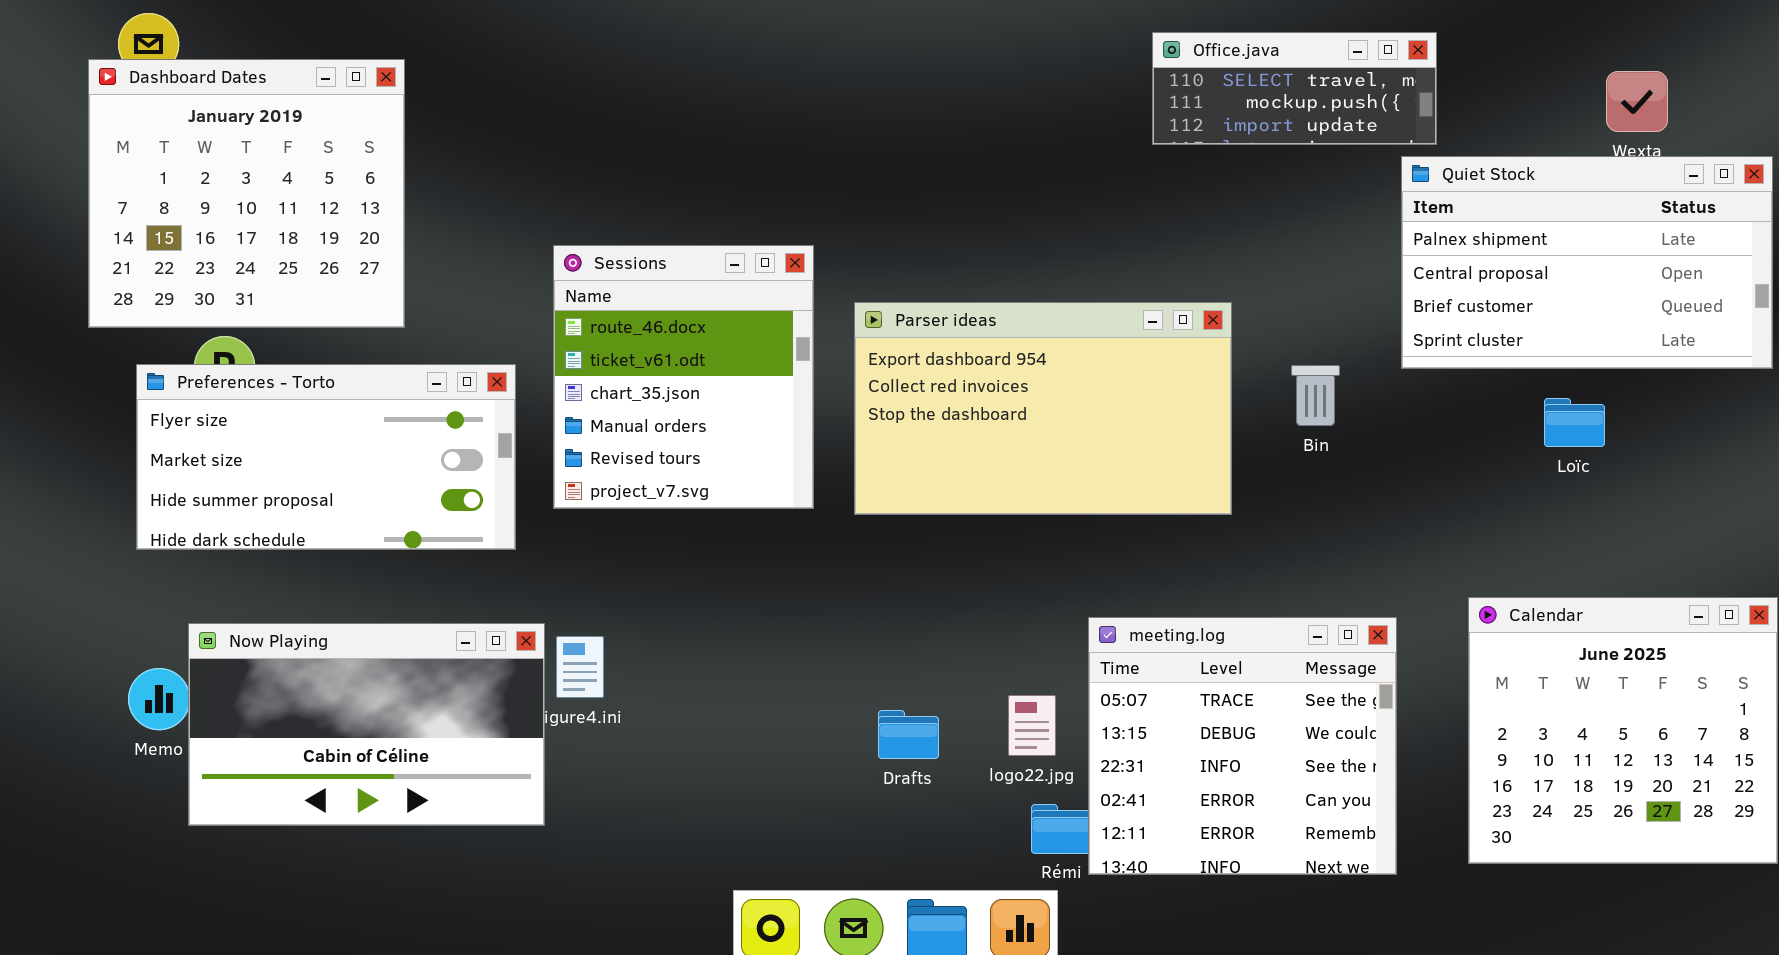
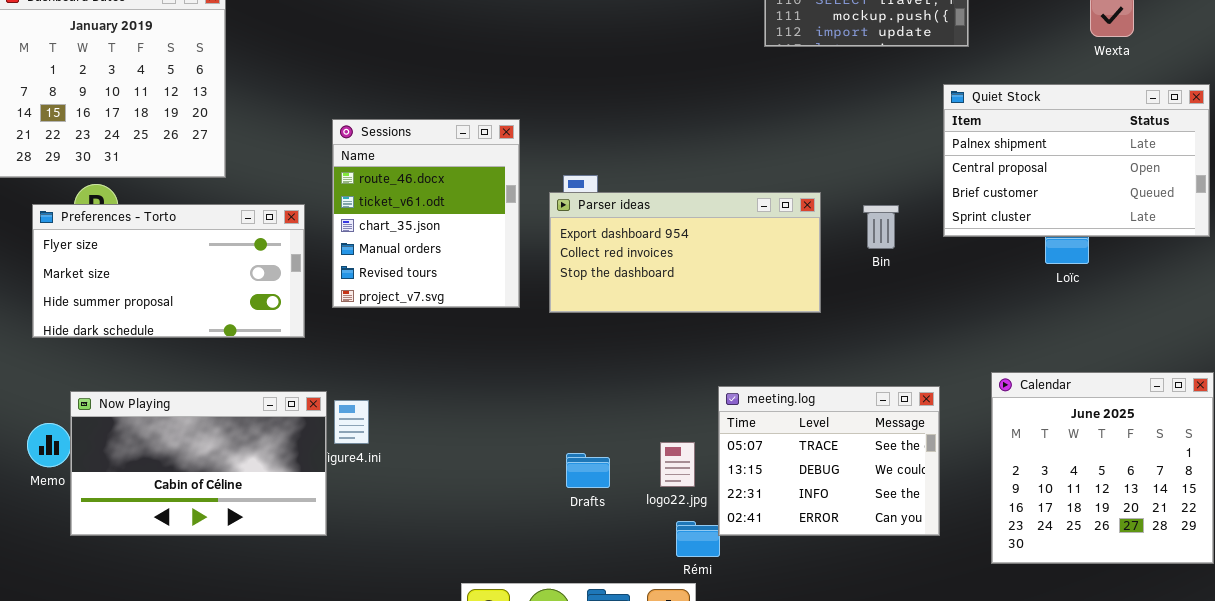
Quiet Stock: [1401,156,1773,369] -> [943,84,1210,237], moved
Parser ideas: [854,302,1232,515] -> [549,192,821,313], resized
meeting.log: [1088,617,1397,875] -> [718,386,940,536], resized

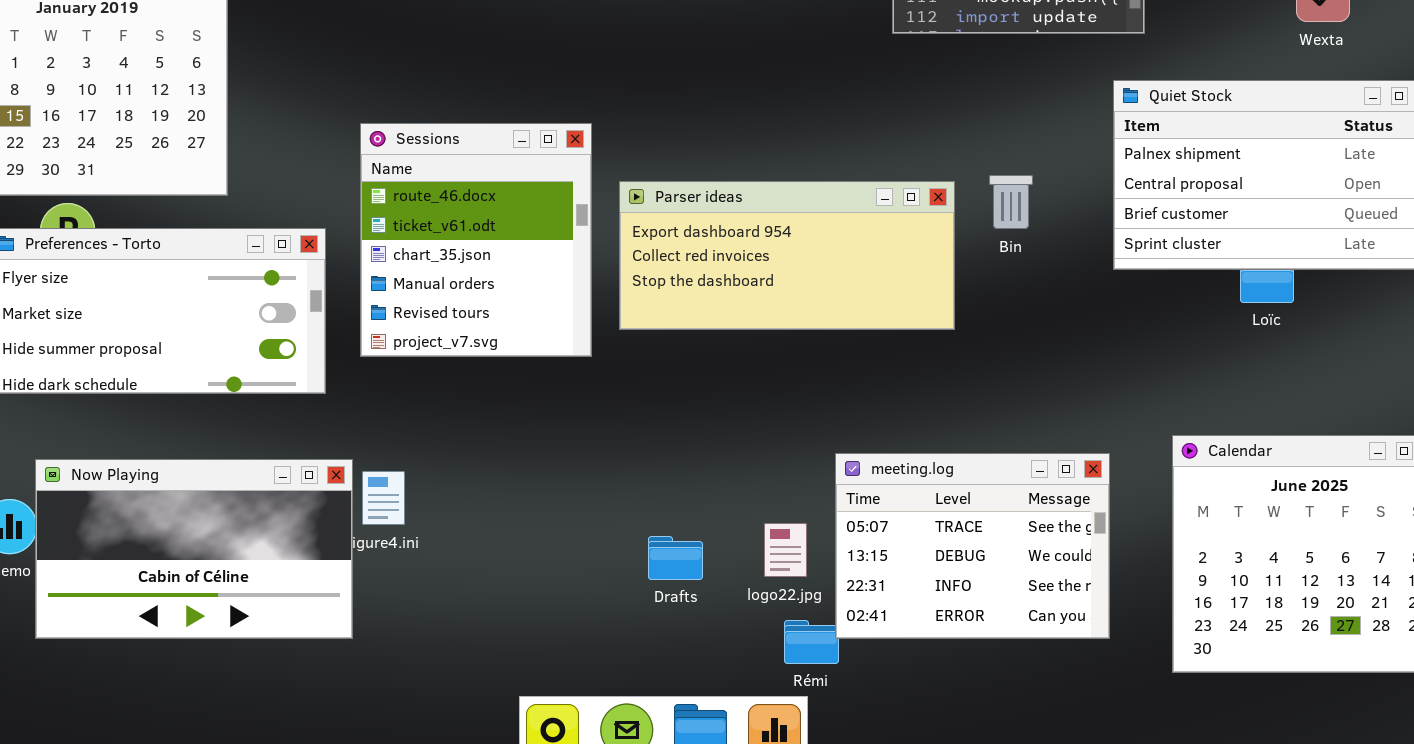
Parser ideas: [549,192,821,313] -> [619,181,955,330], moved
Bin: [863,205,899,249] -> [989,175,1033,229], moved

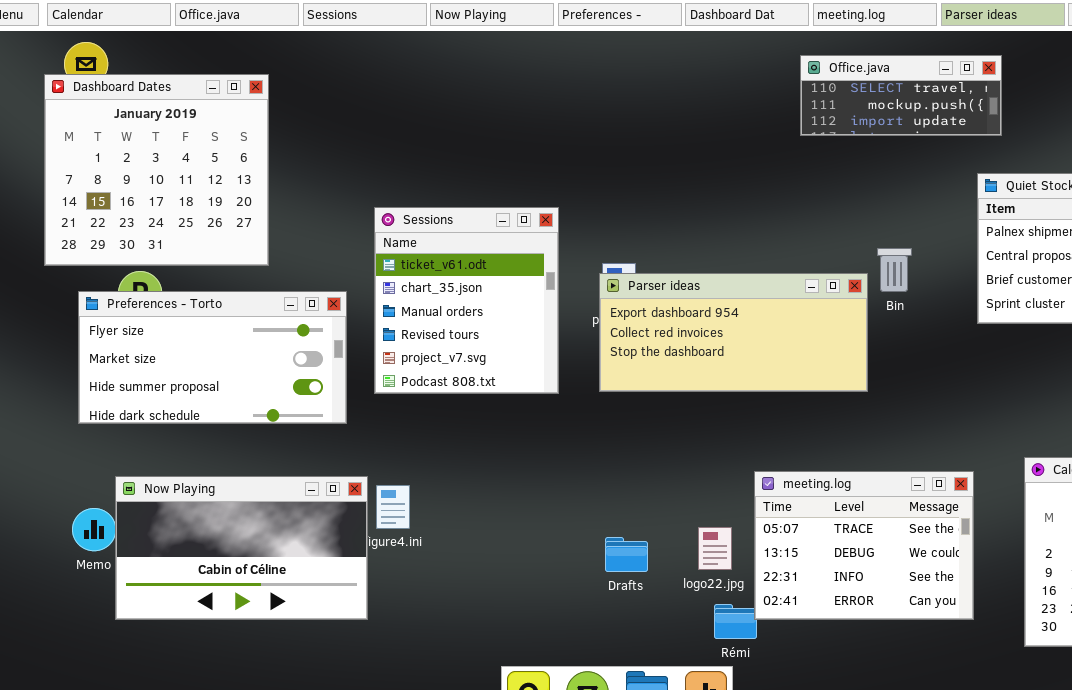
Sessions: [360,123,592,357] -> [374,207,559,394], scrolled down 1 row
Parser ideas: [619,181,955,330] -> [599,273,868,392], moved

